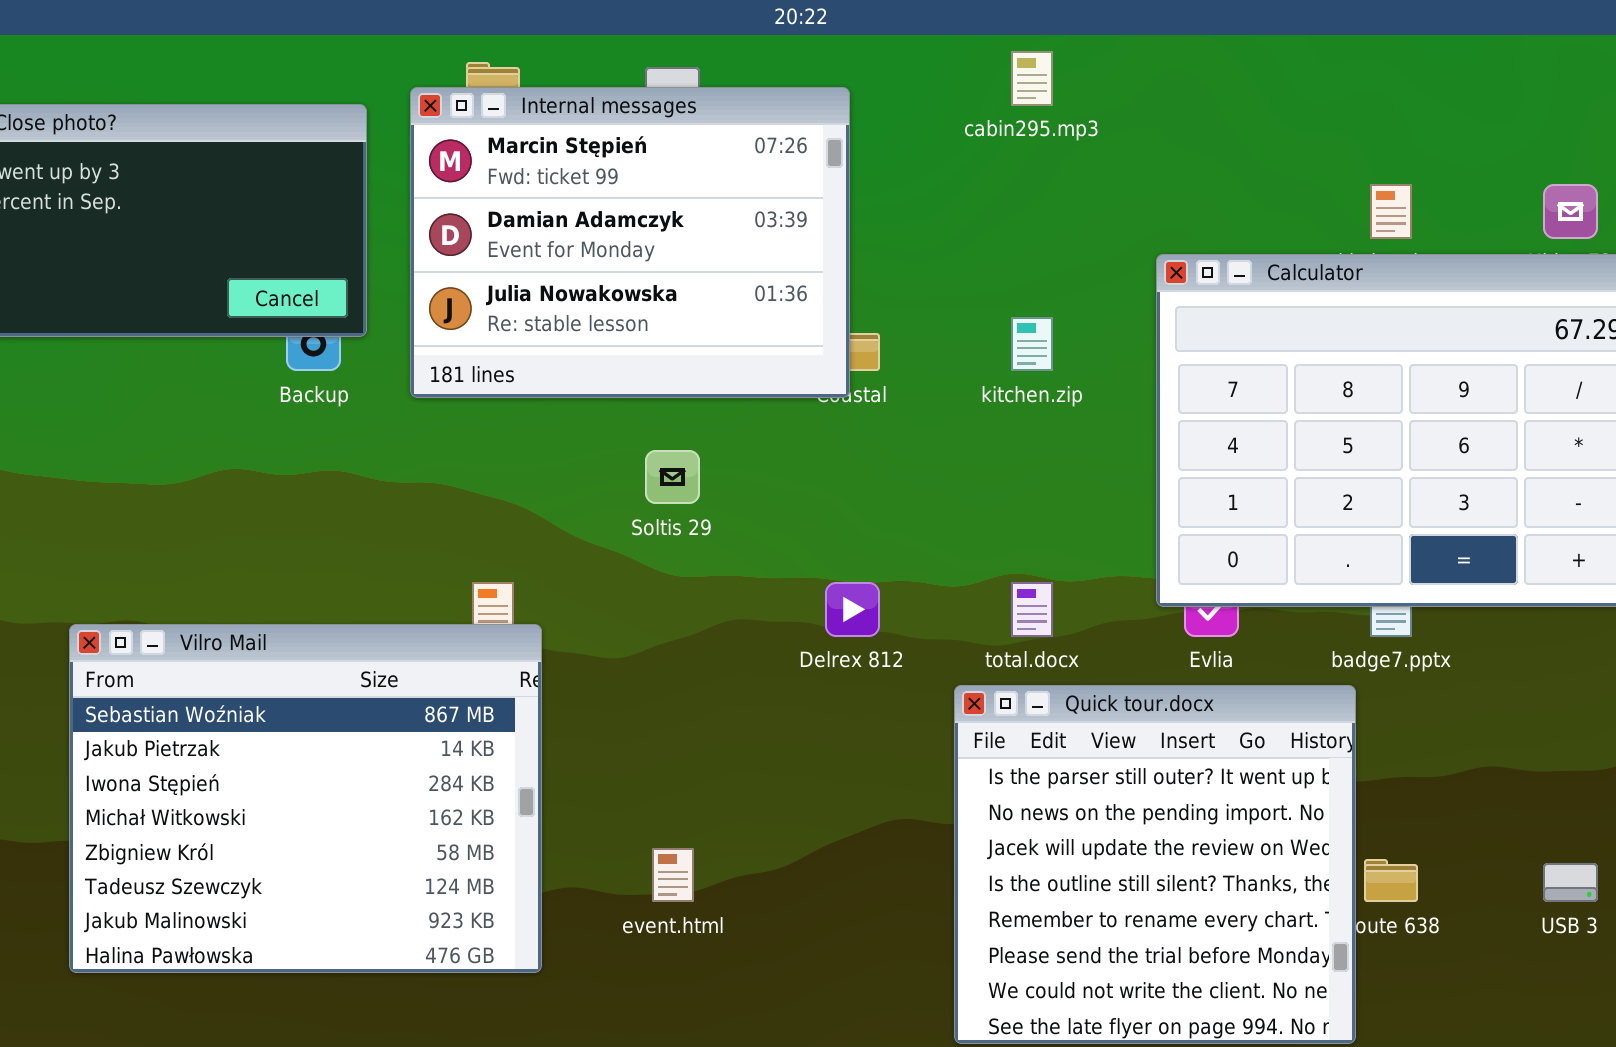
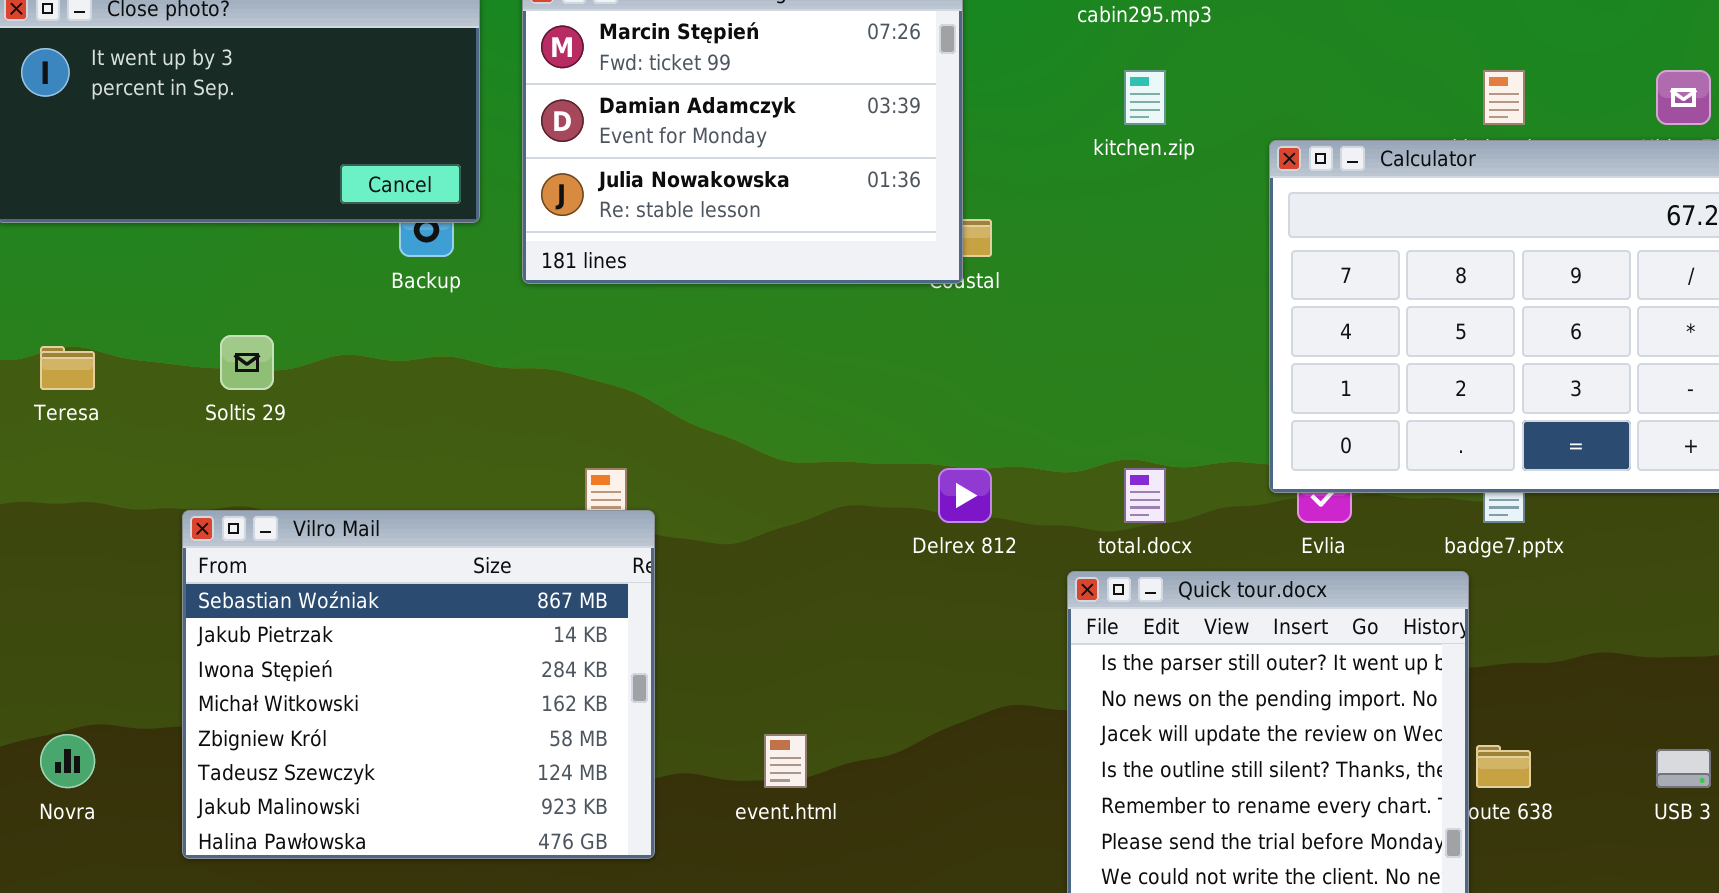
kitchen.zip: [1011,317,1053,371] -> [1124,70,1166,125], moved
Soltis 29: [645,450,700,504] -> [220,335,274,390], moved

